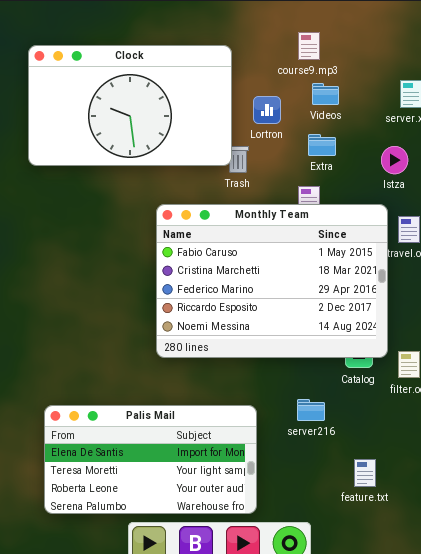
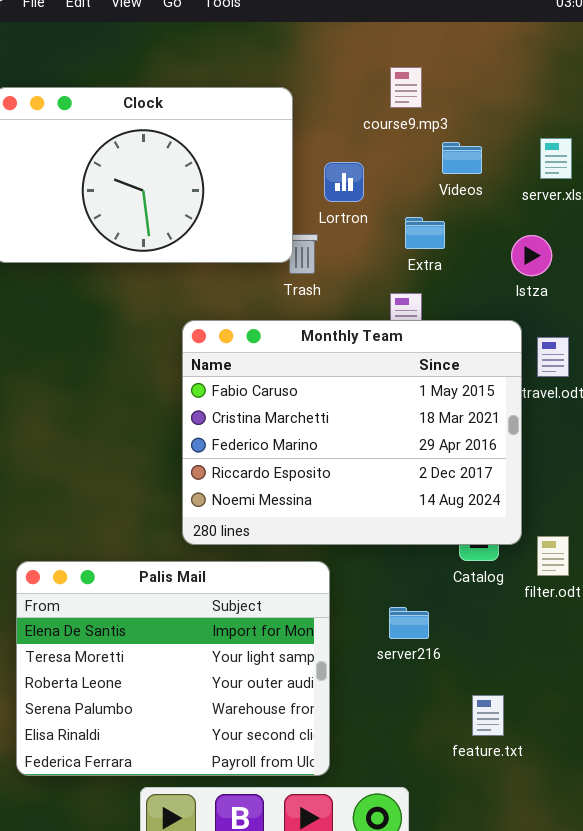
Videos: [312,83,339,105] -> [442,142,482,174], moved
Palis Mail: [44,405,257,514] -> [16,561,330,776], resized

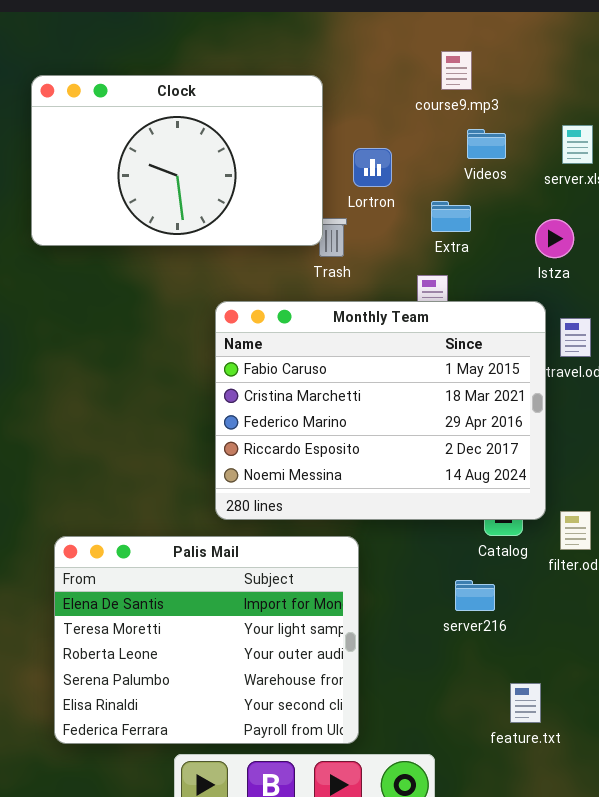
course9.mp3: [390,67,422,108] -> [441,51,472,90], moved
server216: [389,607,429,639] -> [455,580,495,611], moved
feature.txt: [472,695,504,736] -> [510,683,541,723], moved

